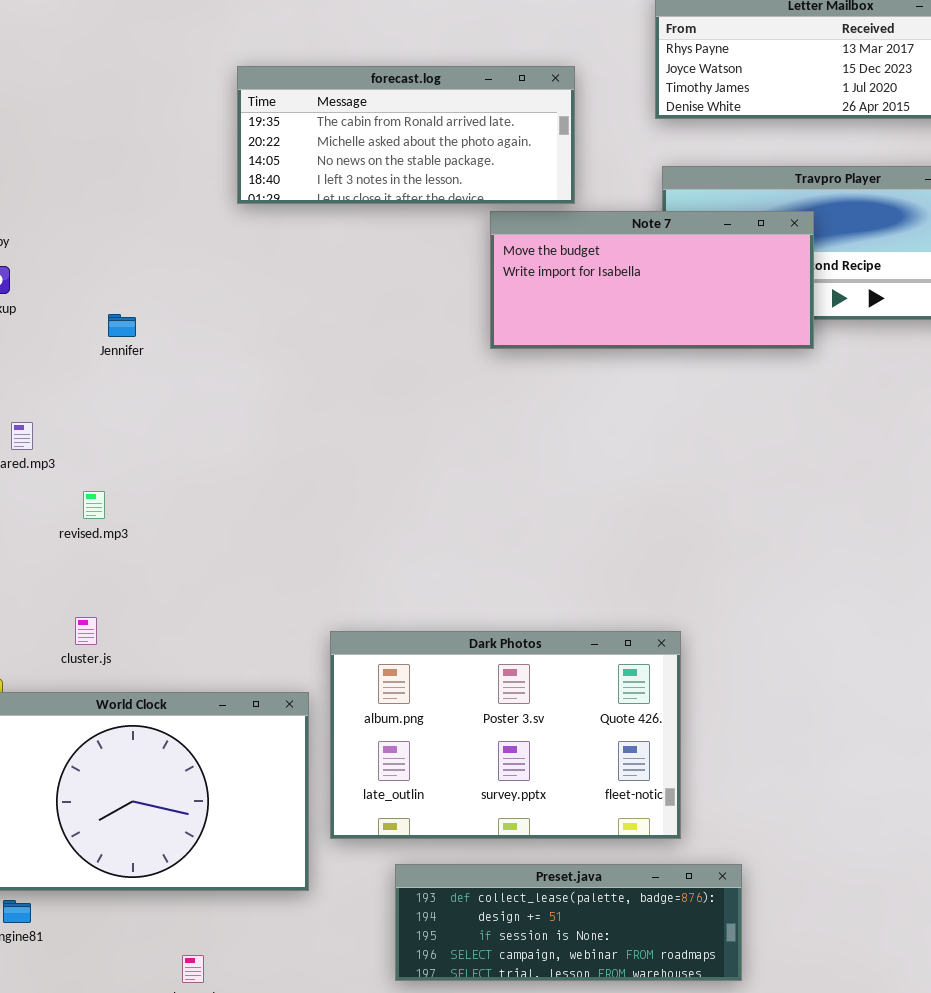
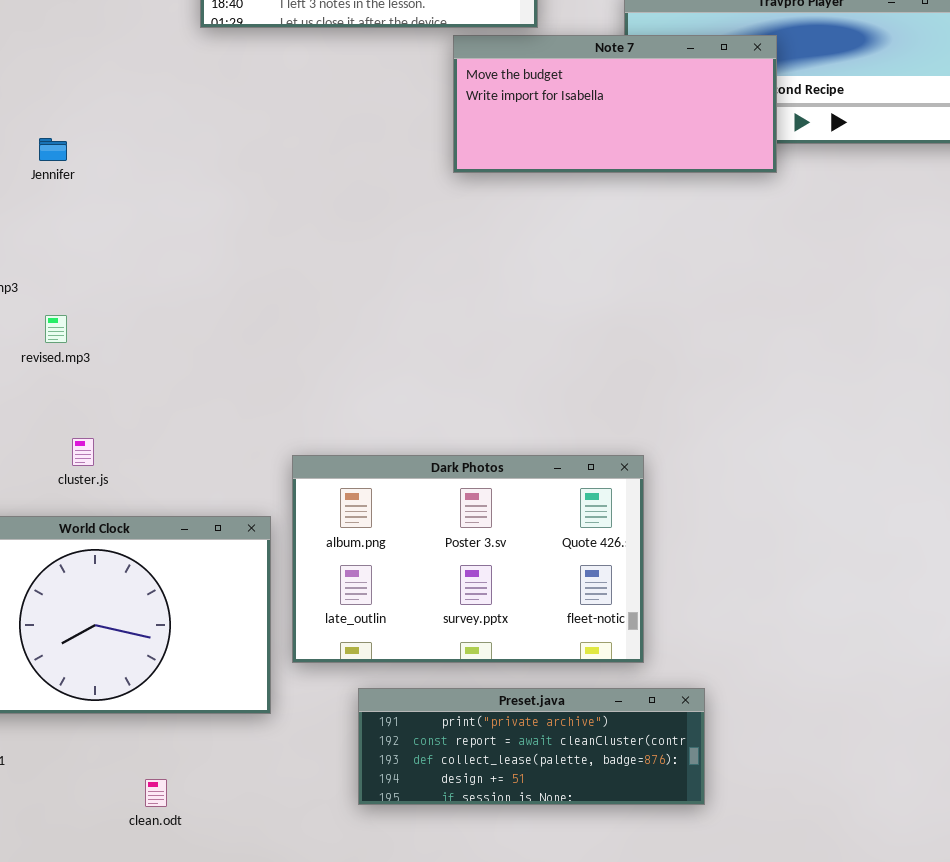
Jennifer: [108,314,136,337] -> [39,138,67,161], moved
cluster.js: [75,617,97,645] -> [72,438,94,466], moved
Preset.java: [395,864,742,981] -> [358,688,705,805], scrolled up 2 rows

